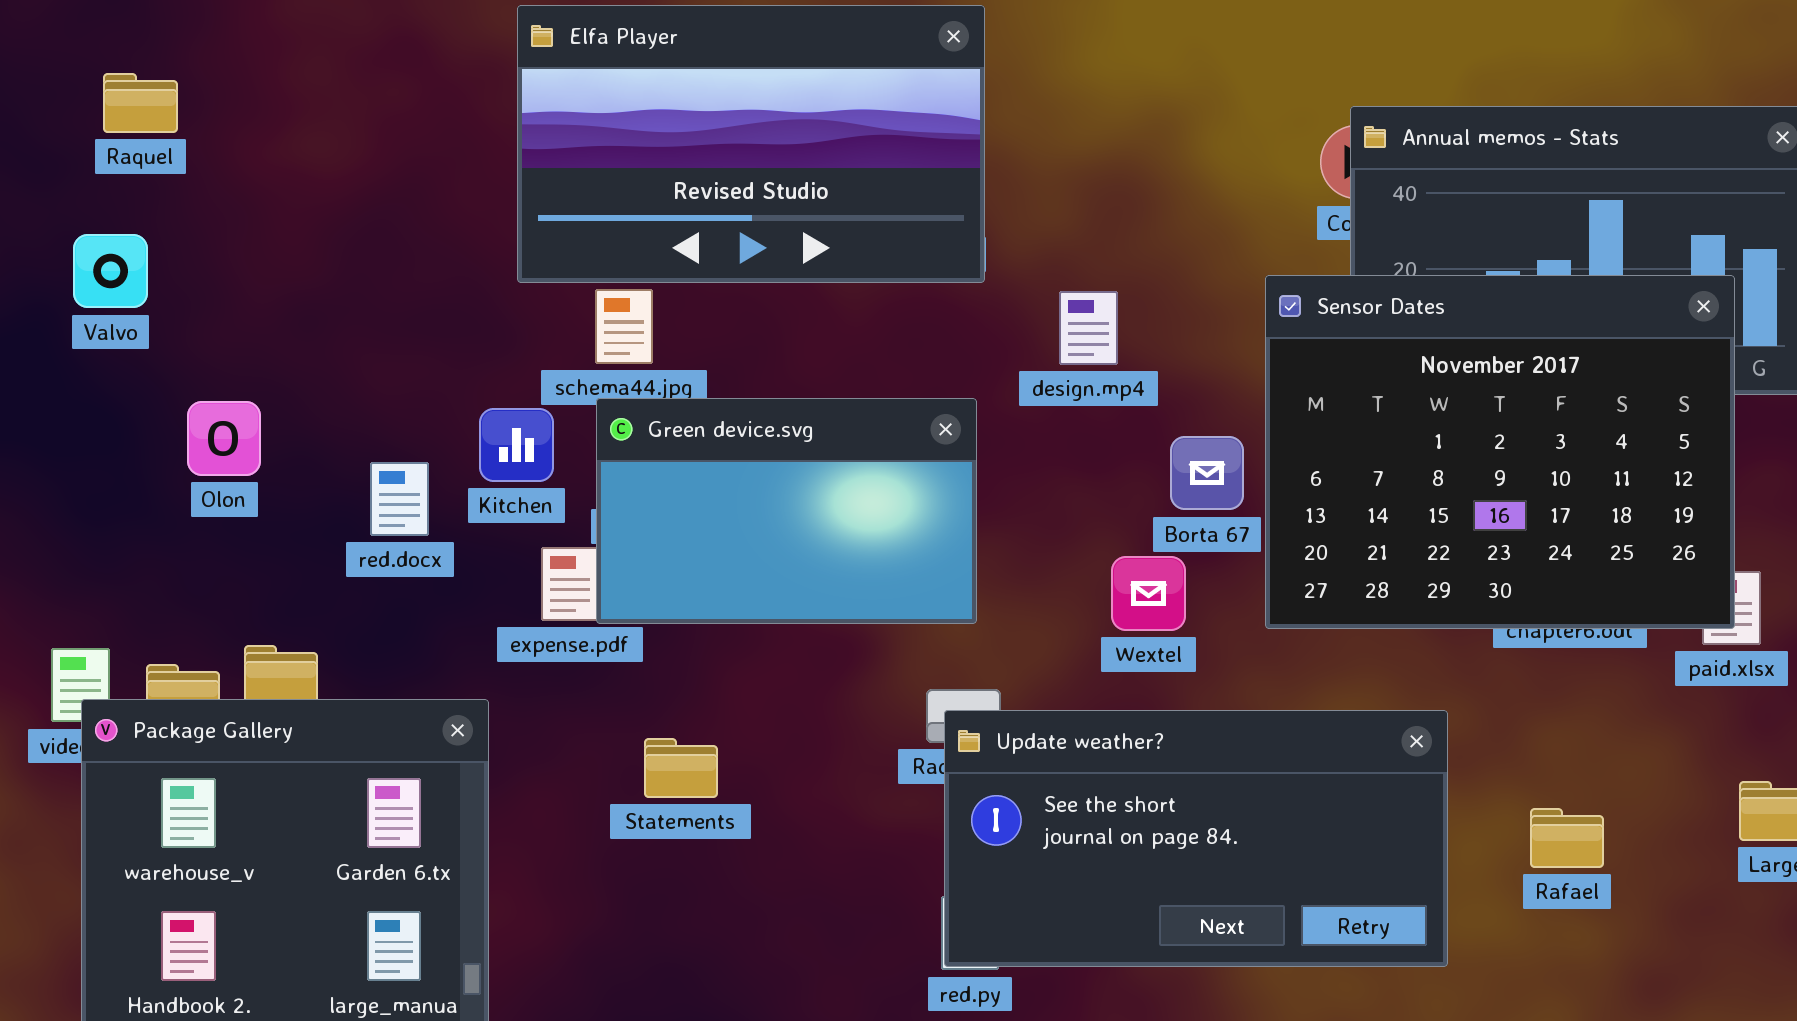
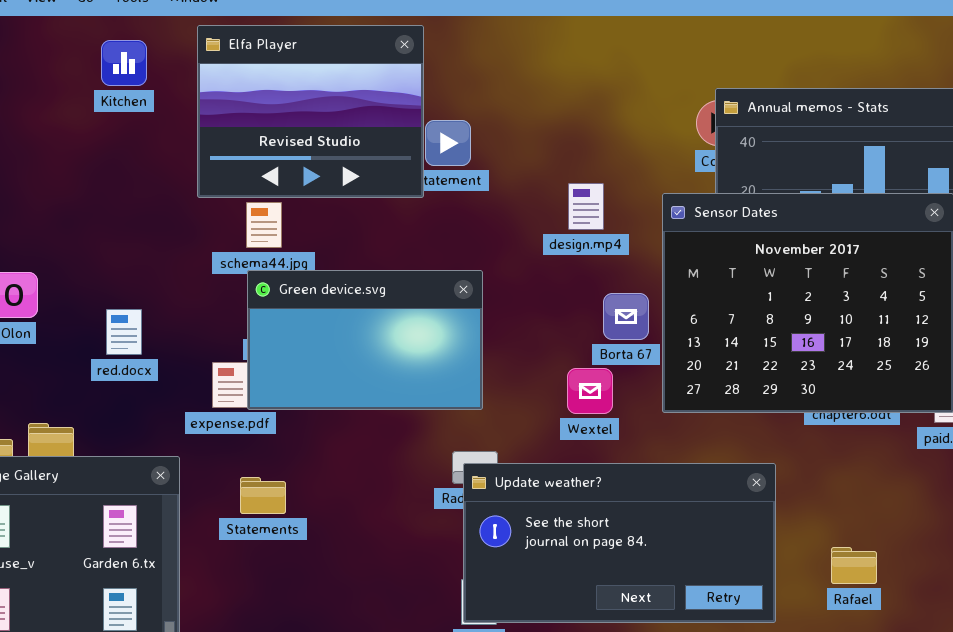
Elfa Player: [517,5,985,283] -> [197,25,424,198], resized
design.mp4: [1059,291,1118,365] -> [568,183,604,230], moved
Kitchen: [479,408,554,482] -> [101,40,147,86], moved
Statements: [644,738,718,798] -> [240,477,286,514], moved
Rafael: [1530,808,1604,868] -> [831,547,877,584], moved

